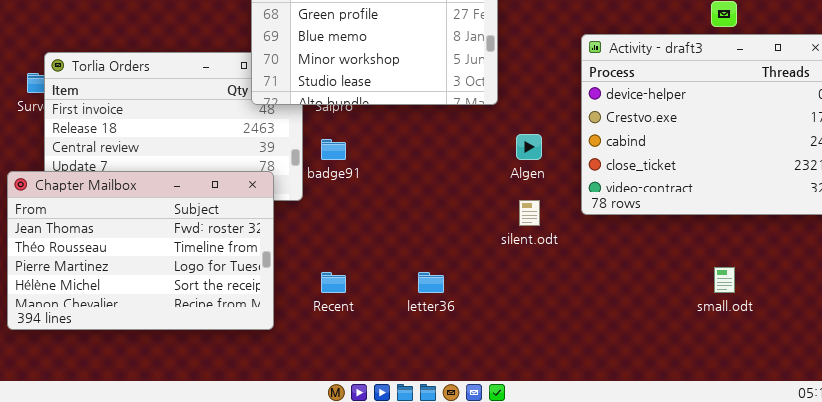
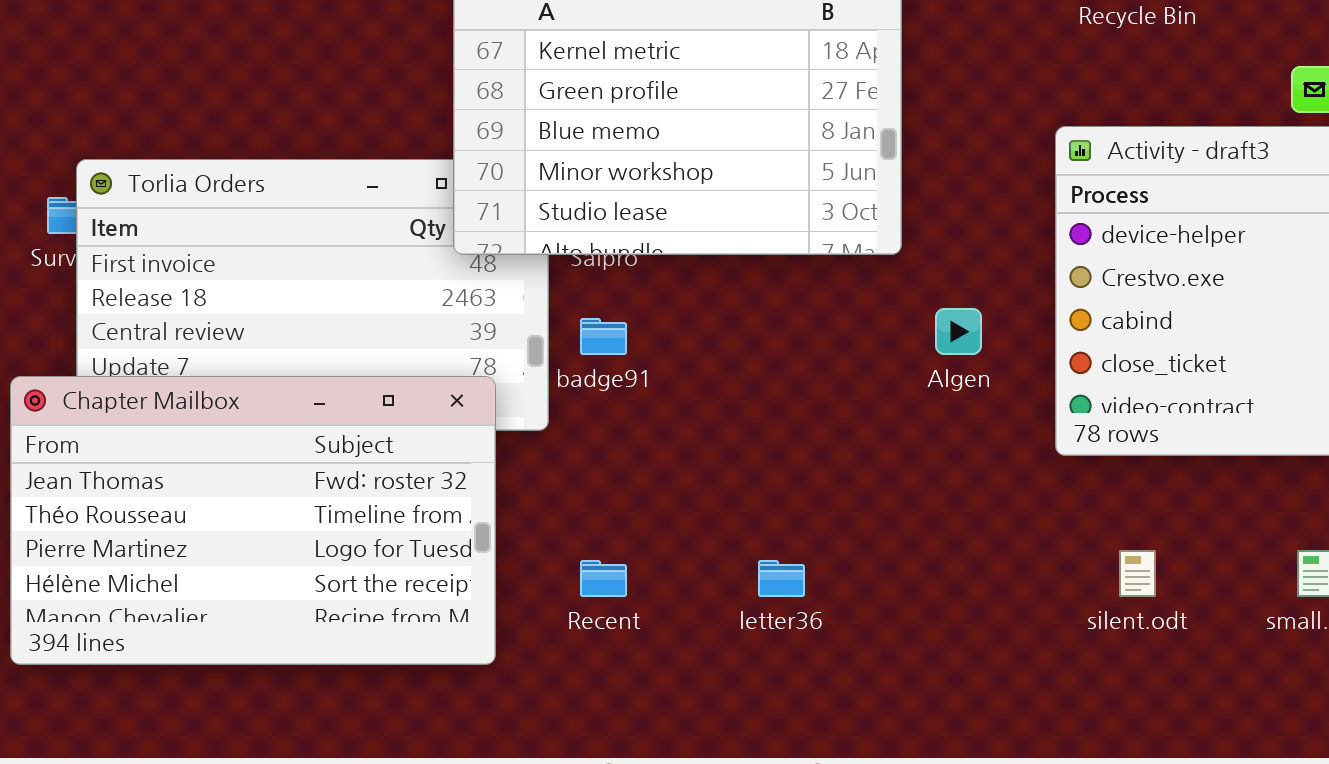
silent.odt: [519,200,540,226] -> [1119,550,1156,597], moved

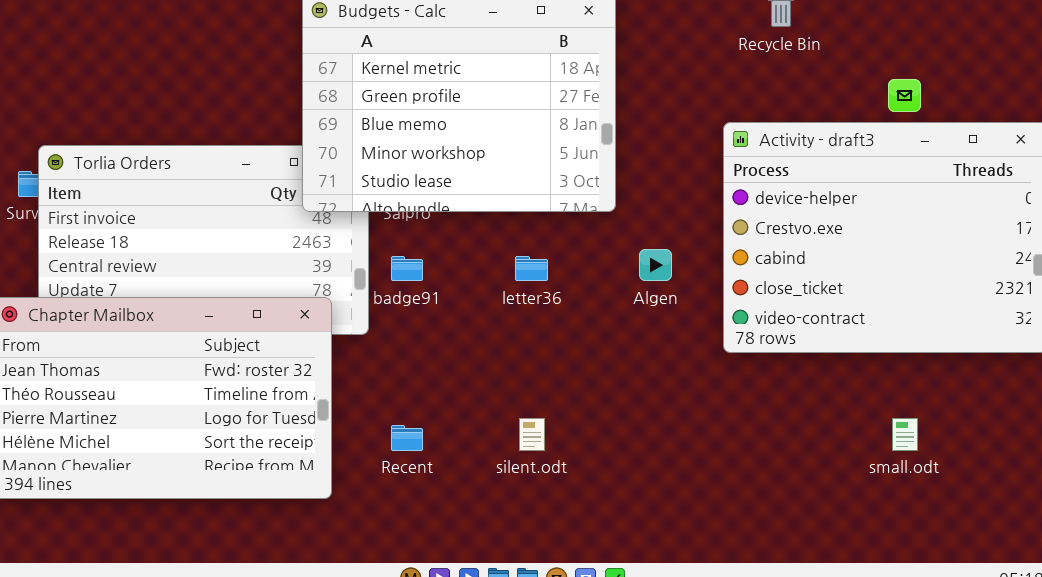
silent.odt: [1119,550,1156,597] -> [519,418,545,451], moved
letter36: [758,560,805,597] -> [515,256,548,281], moved

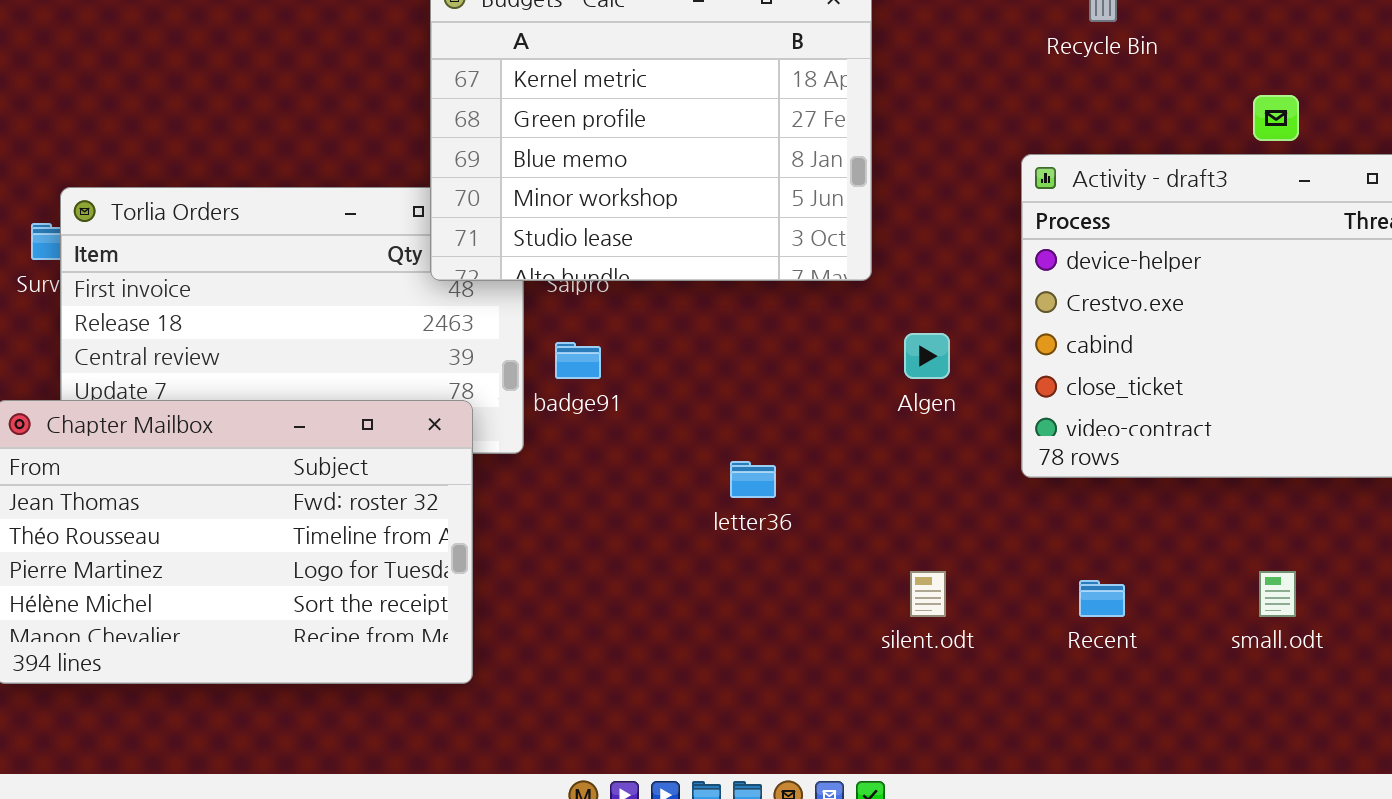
letter36: [515,256,548,281] -> [730,461,776,498], moved
silent.odt: [519,418,545,451] -> [910,571,946,617], moved
Recent: [391,425,423,451] -> [1079,580,1125,617], moved

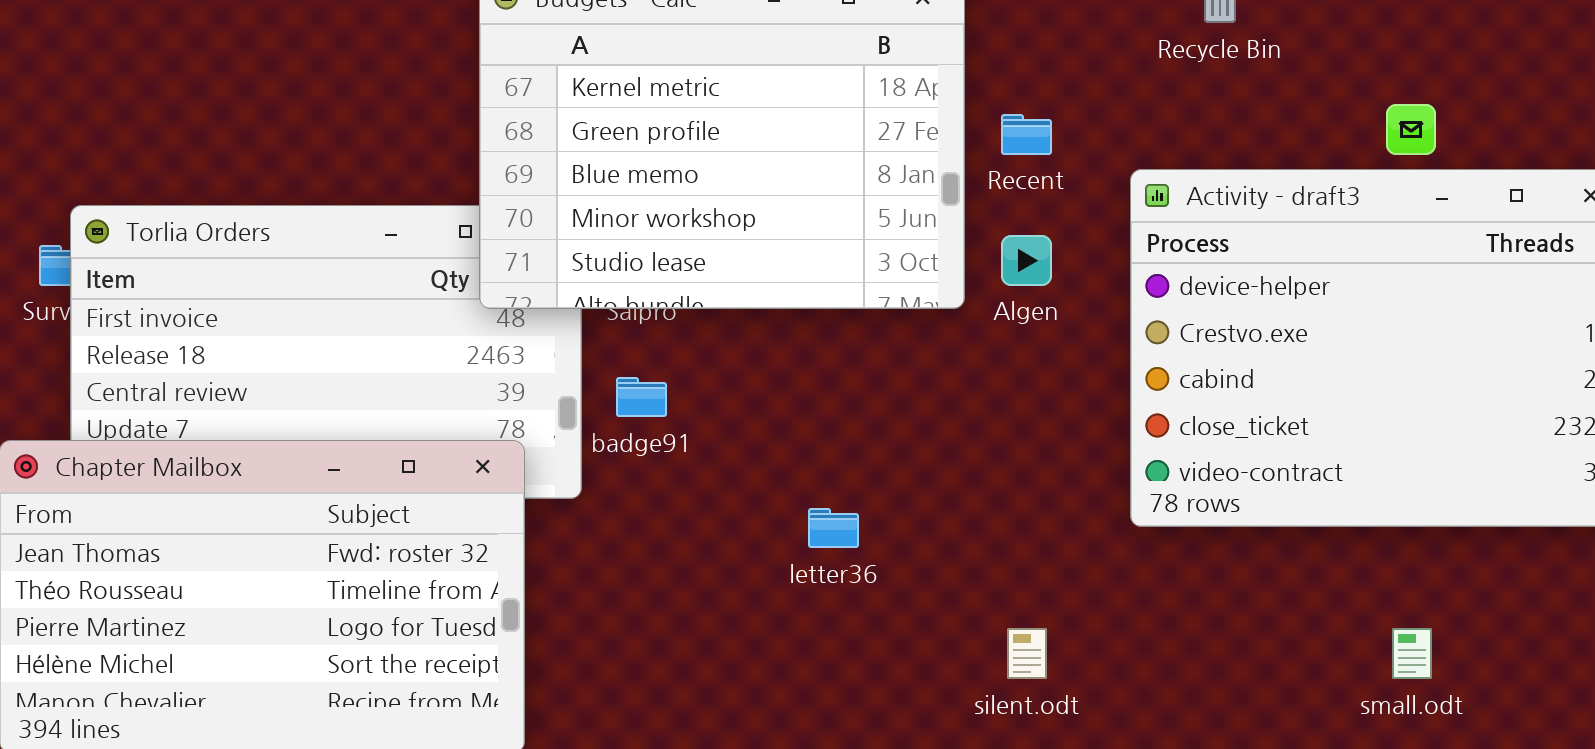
Algen: [904,333,950,379] -> [1001,235,1052,286], moved
Recent: [1079,580,1125,617] -> [1001,114,1052,155], moved

